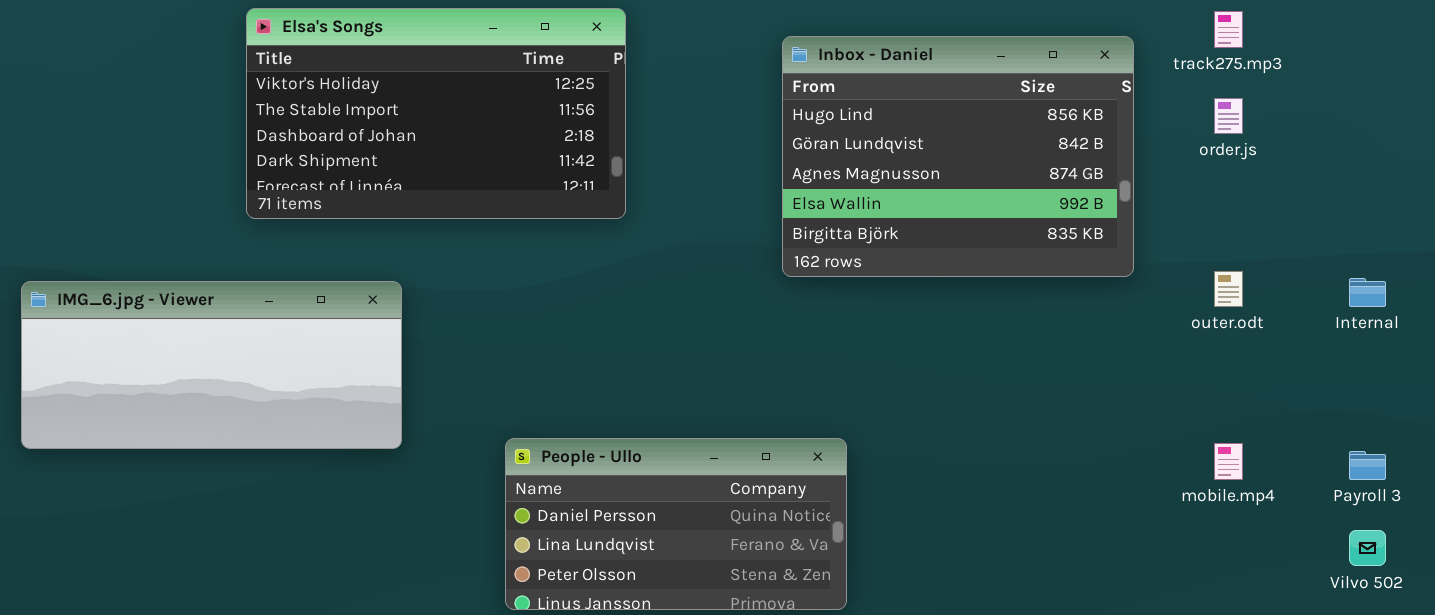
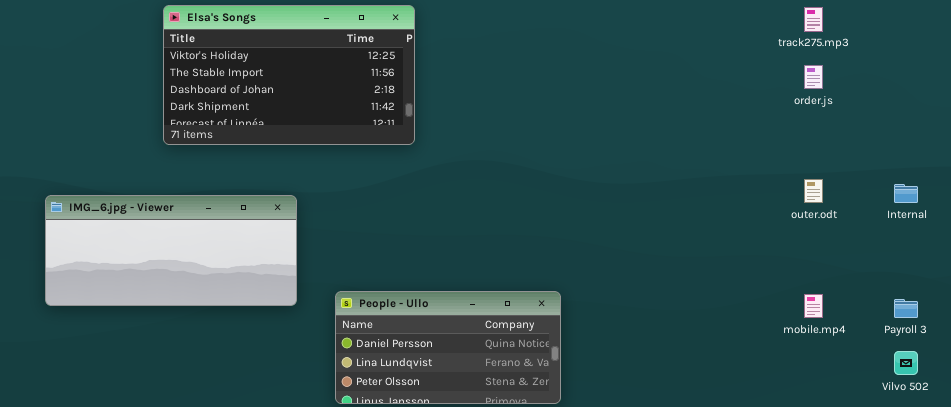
Inbox - Daniel: [782,36,1134,277] -> none, closed
IMG_6.jpg - Viewer: [21,281,402,449] -> [45,195,297,306], moved

